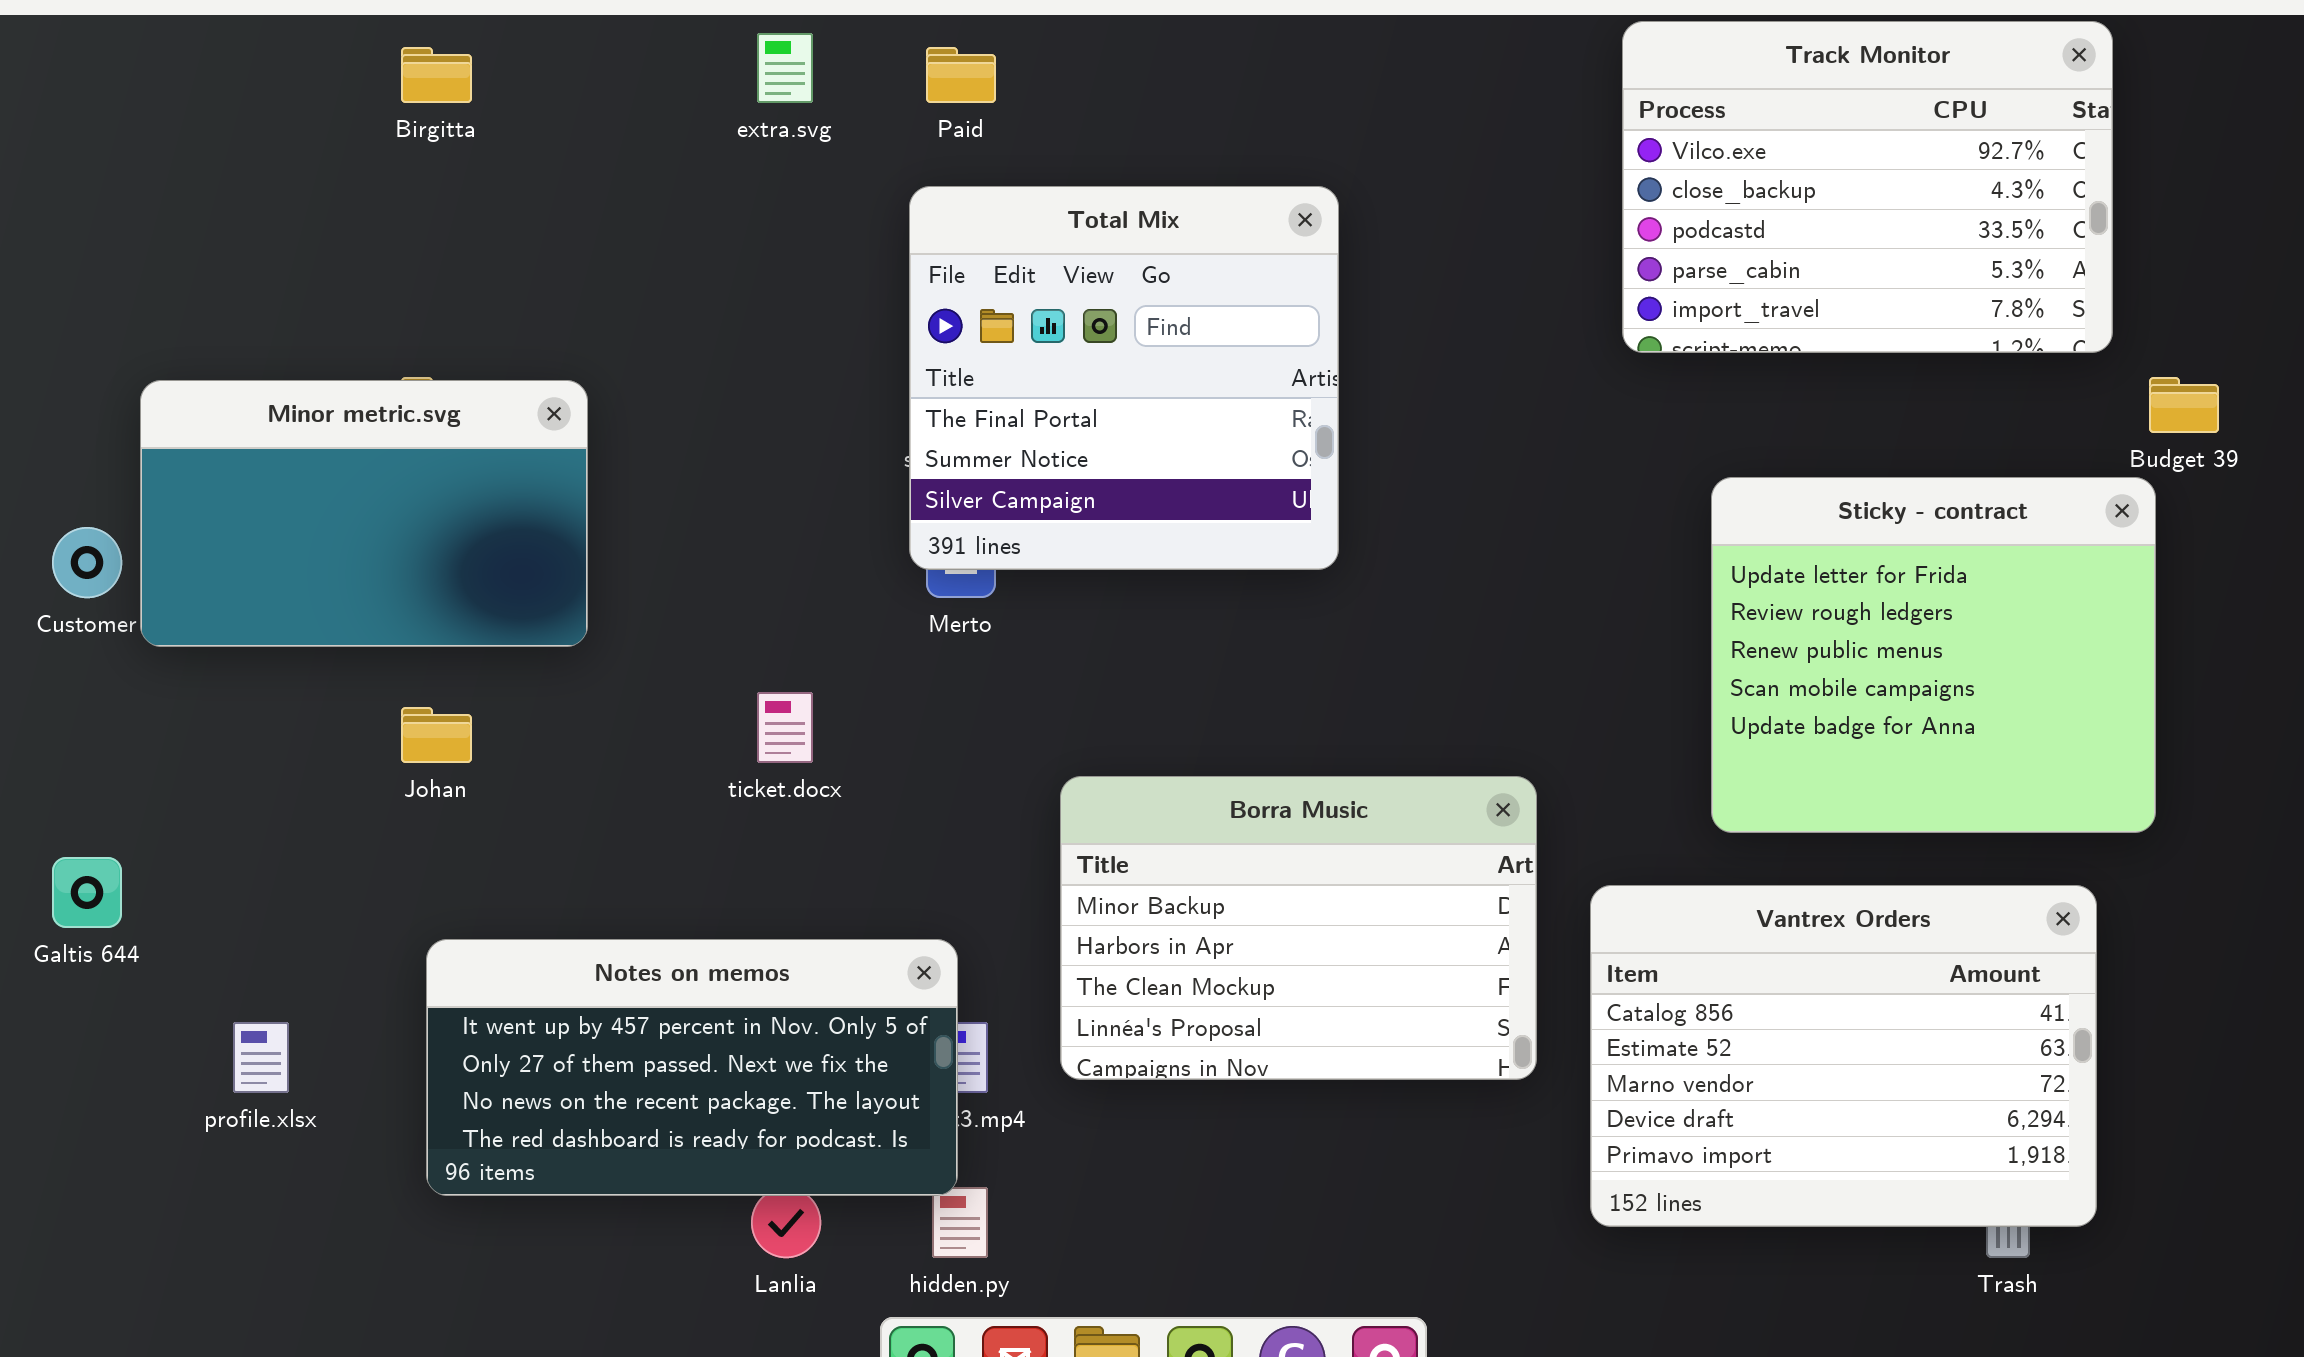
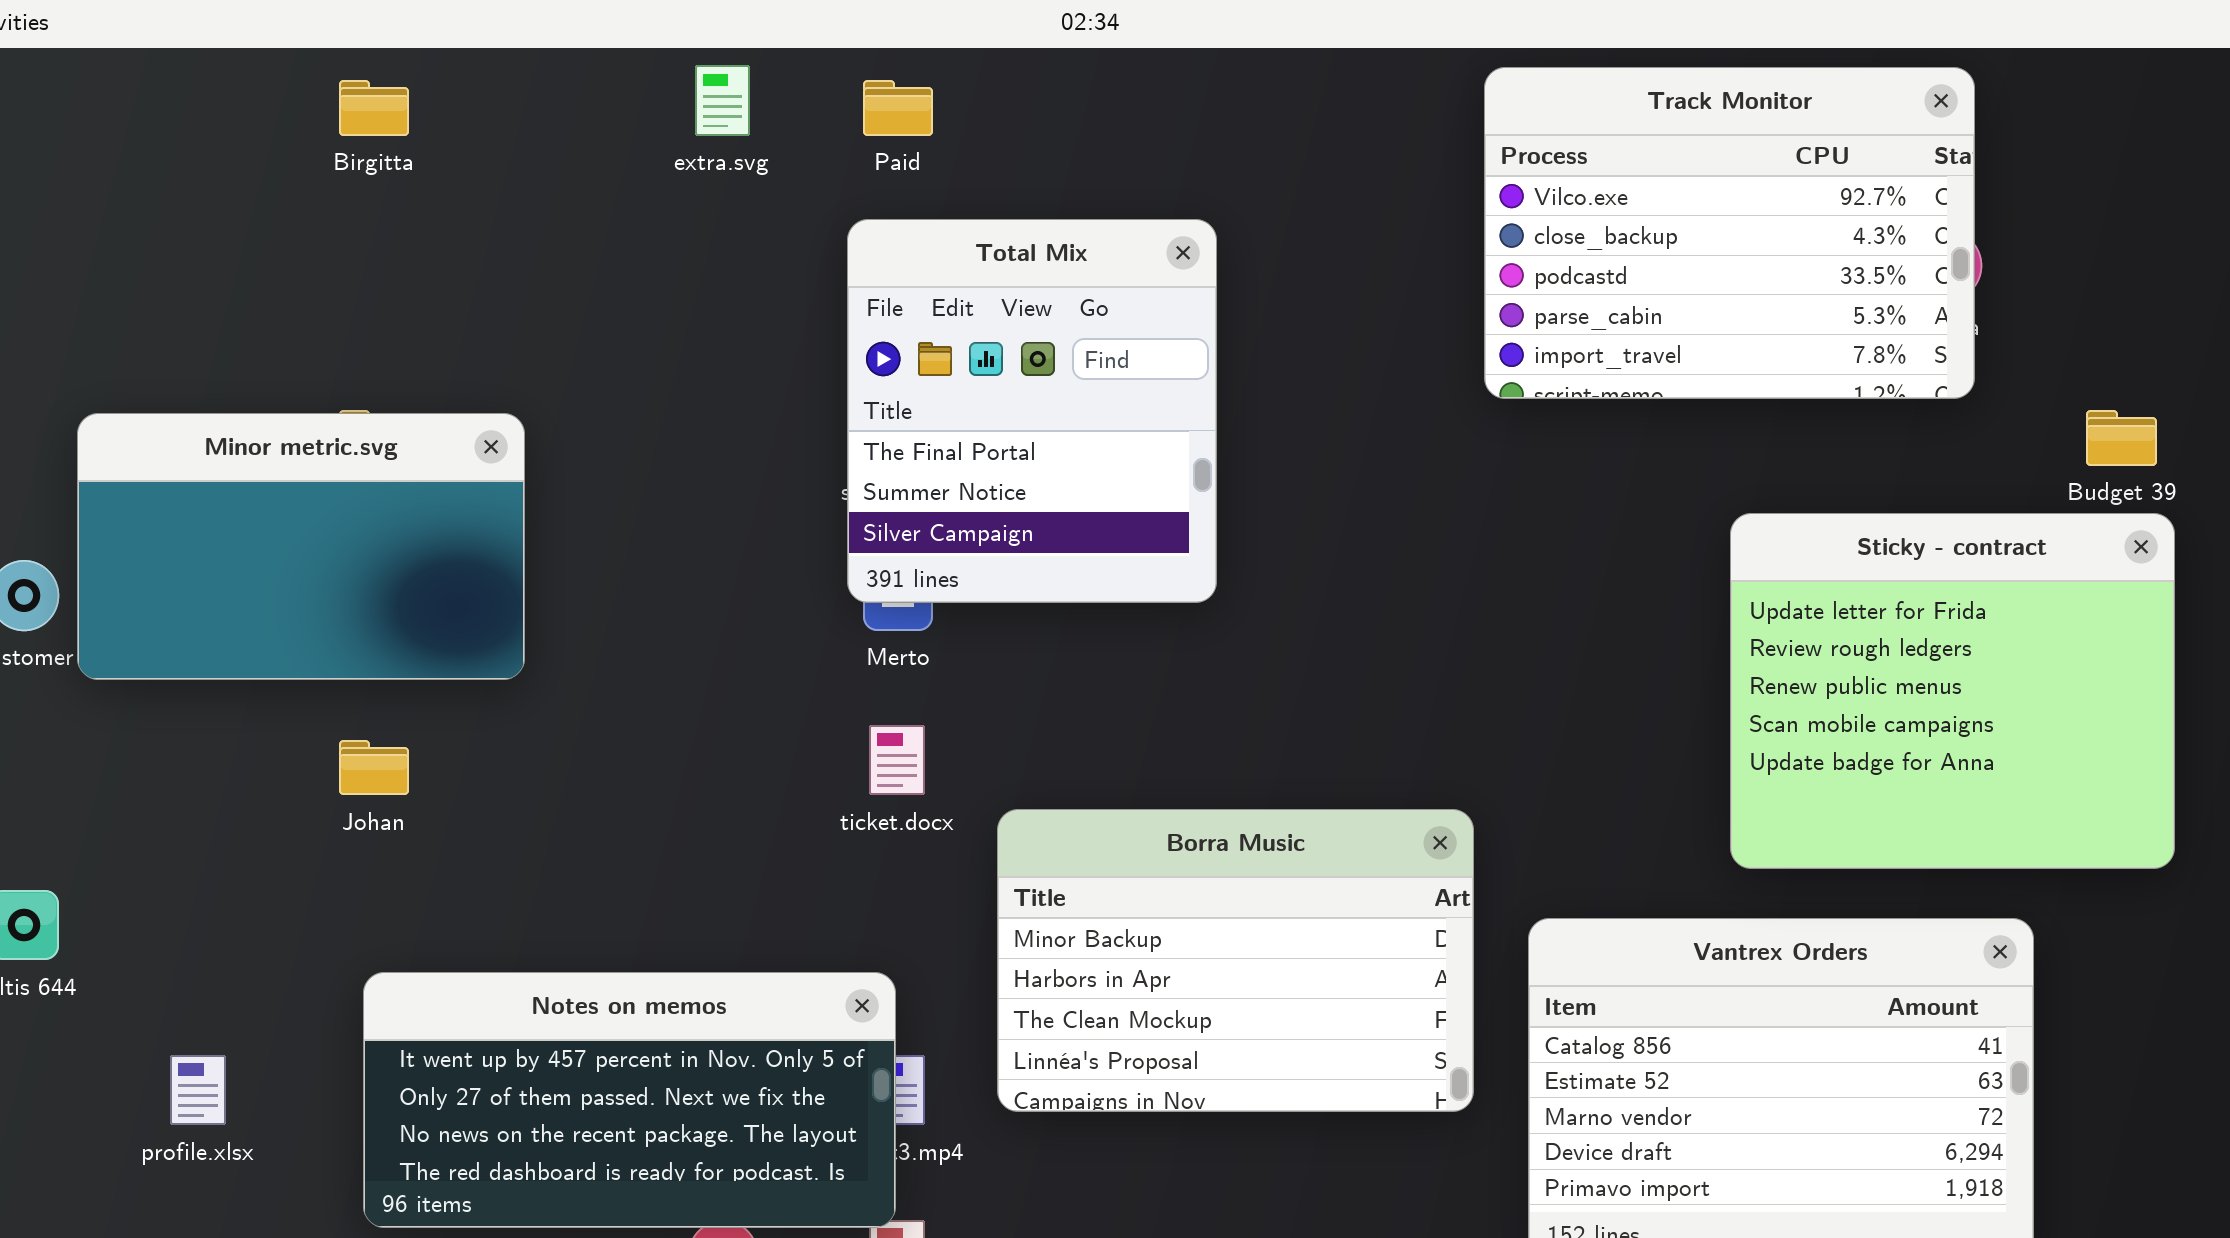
Track Monitor: [1622,21,2113,353] -> [1484,67,1975,399], moved
Total Mix: [909,186,1339,570] -> [847,219,1217,603], resized
Sticky - contract: [1711,477,2156,833] -> [1730,513,2175,869], moved
ticket.docx: [757,692,813,763] -> [869,725,925,795], moved

